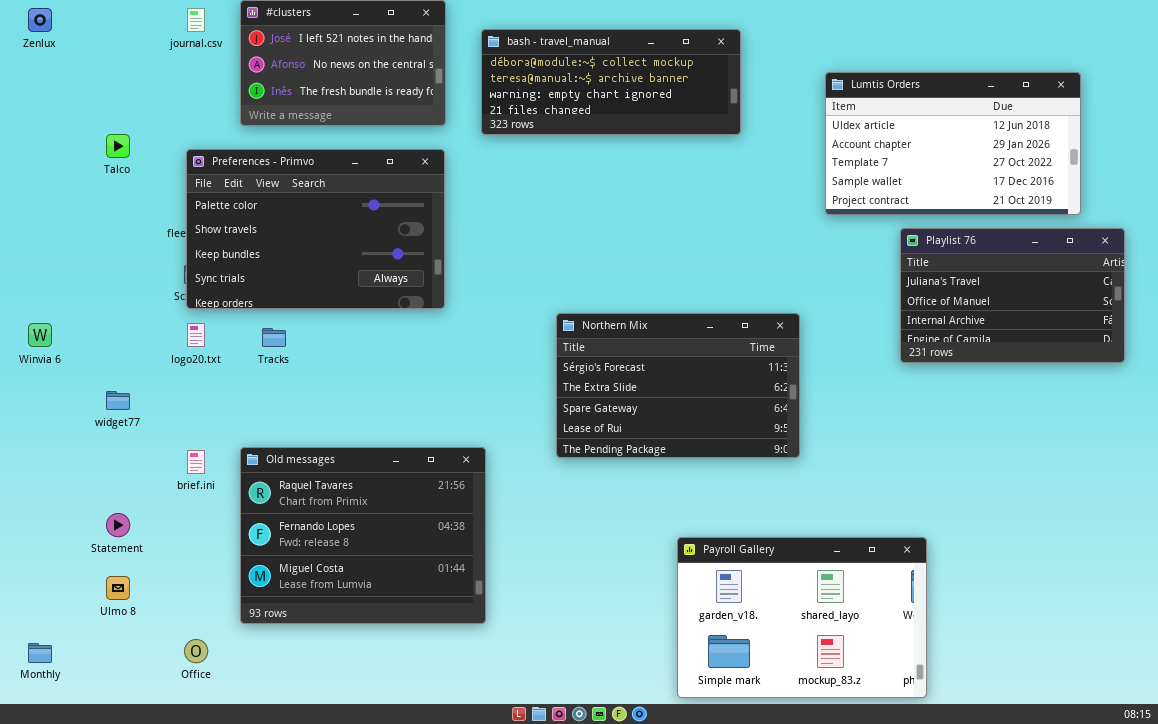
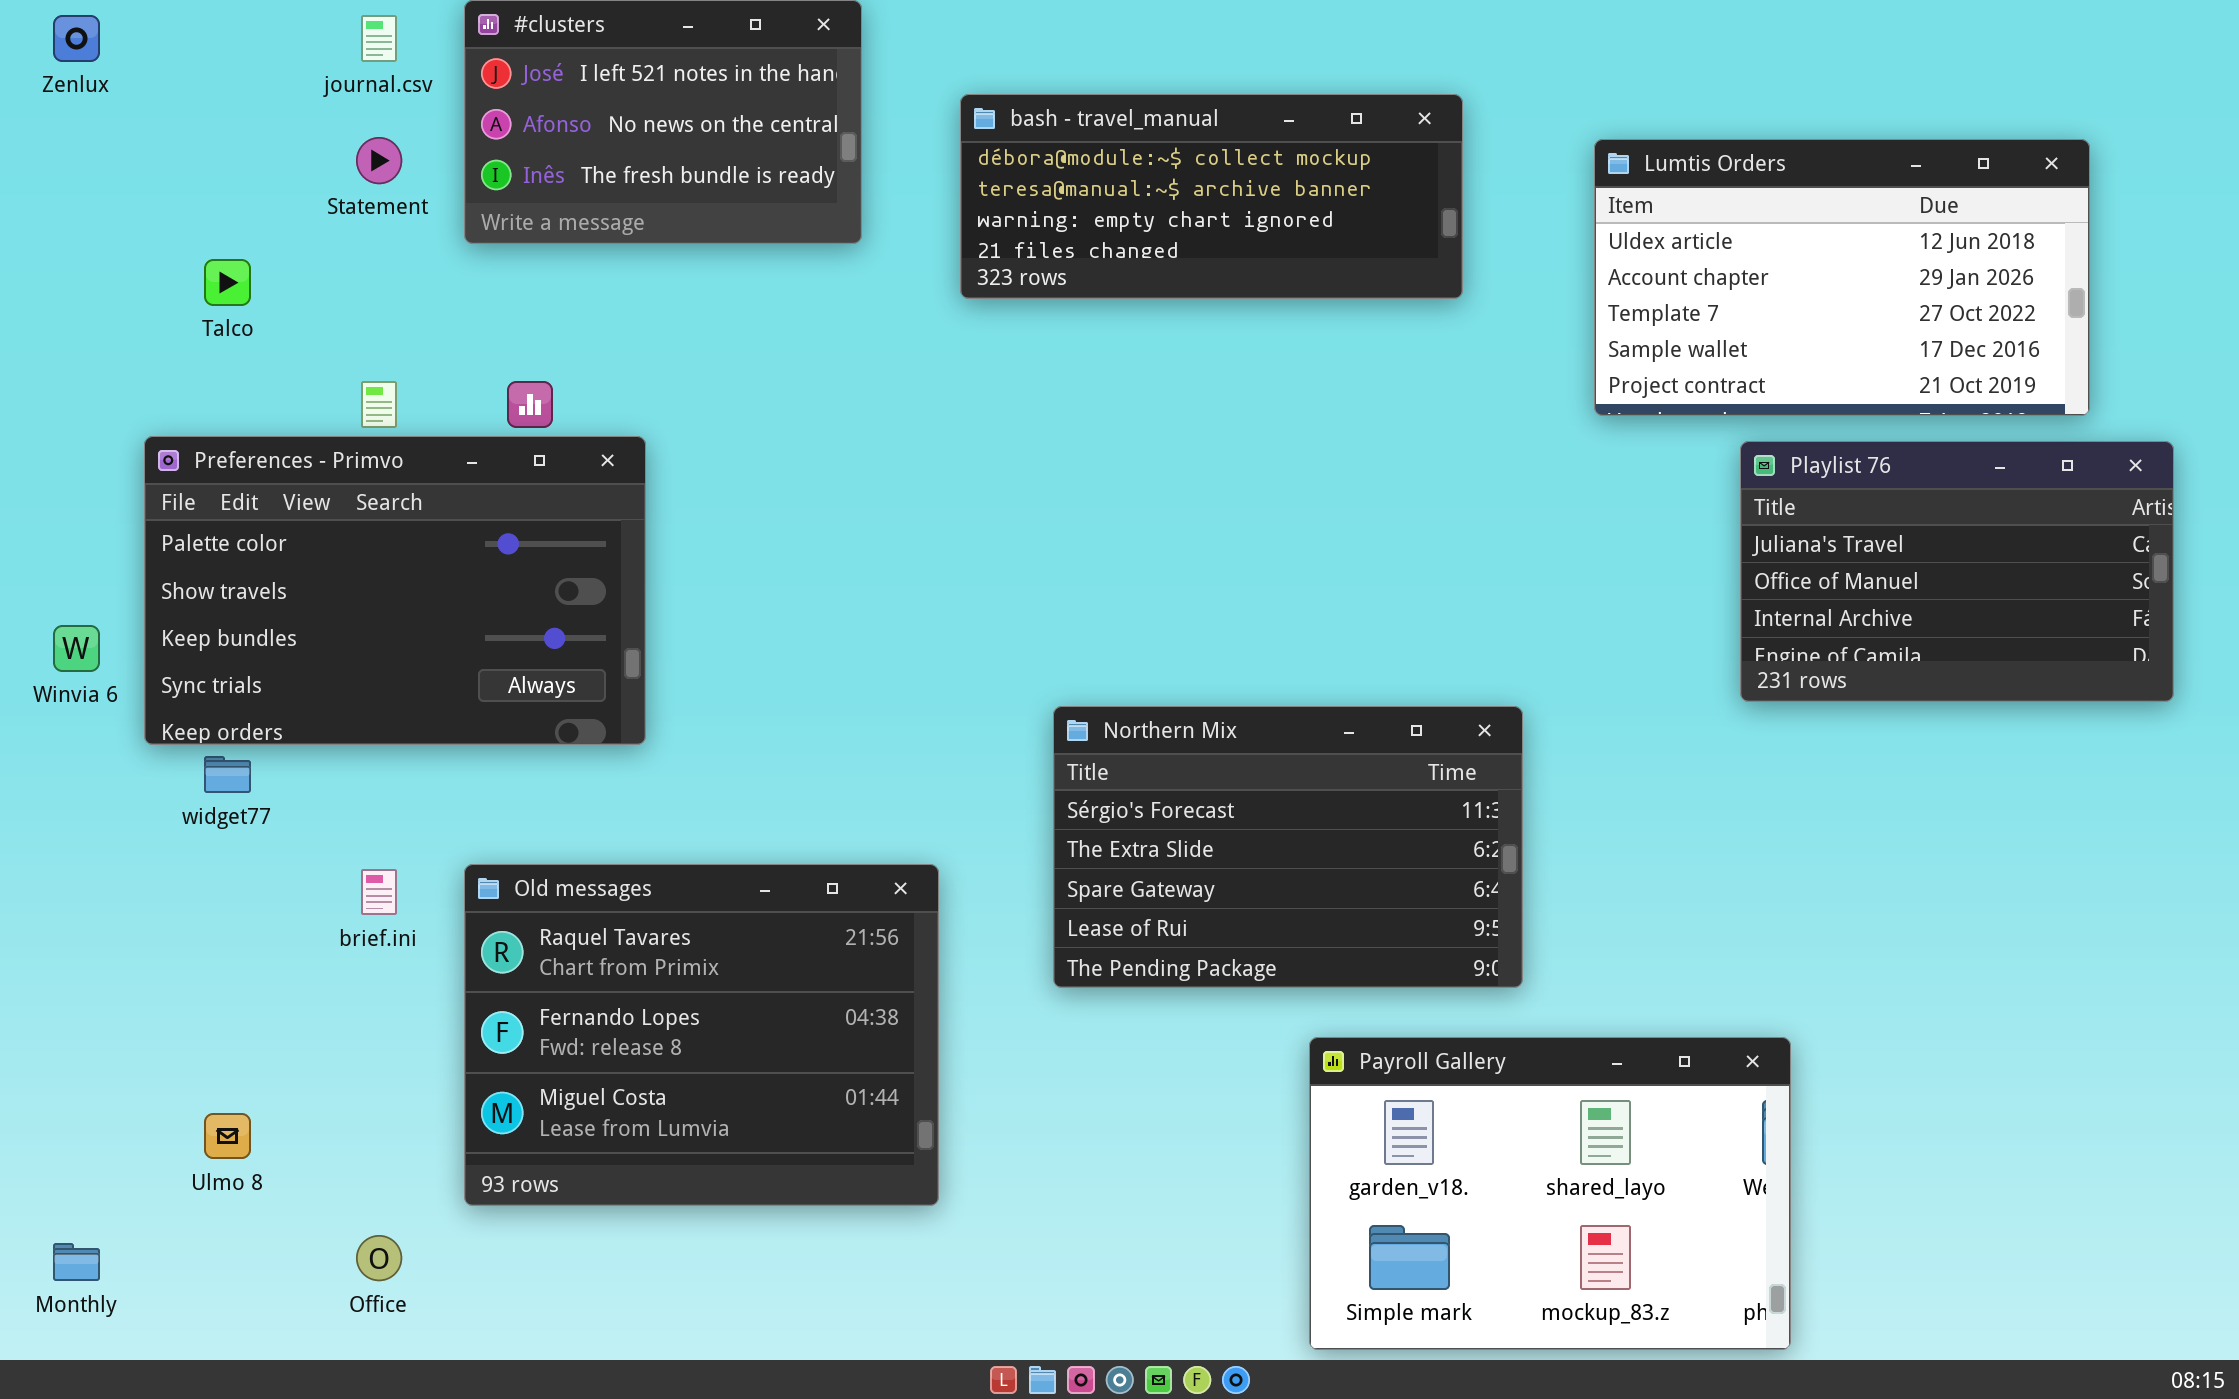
bash - travel_manual: [481,29,741,135] -> [960,94,1463,299], moved
Preferences - Primvo: [186,149,445,309] -> [144,436,646,745], moved
Northern Mix: [556,313,800,458] -> [1053,706,1523,988], moved
Statement: [106,513,130,537] -> [356,137,402,184], moved

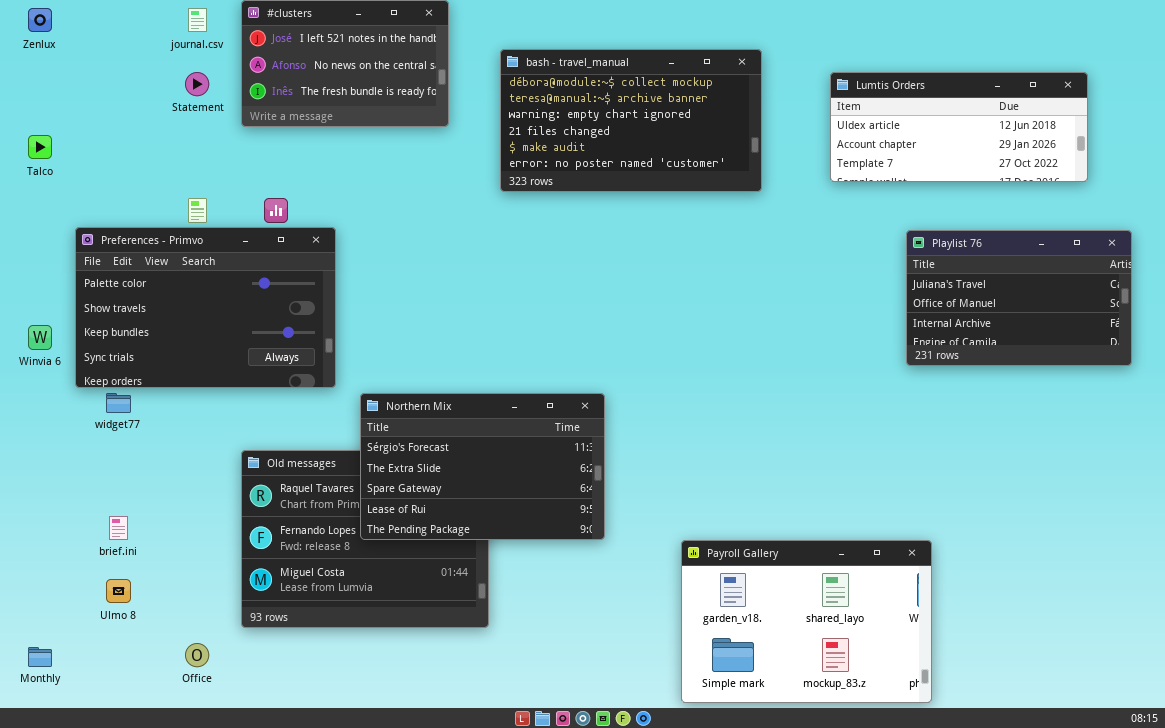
bash - travel_manual: [960,94,1463,299] -> [500,49,762,192], resized
Lumtis Orders: [1594,139,2090,416] -> [830,72,1088,182], resized
Talco: [204,259,251,306] -> [28,135,52,159], moved
Northern Mix: [1053,706,1523,988] -> [360,393,605,540], moved
brief.ini: [361,869,397,915] -> [109,516,128,540], moved

